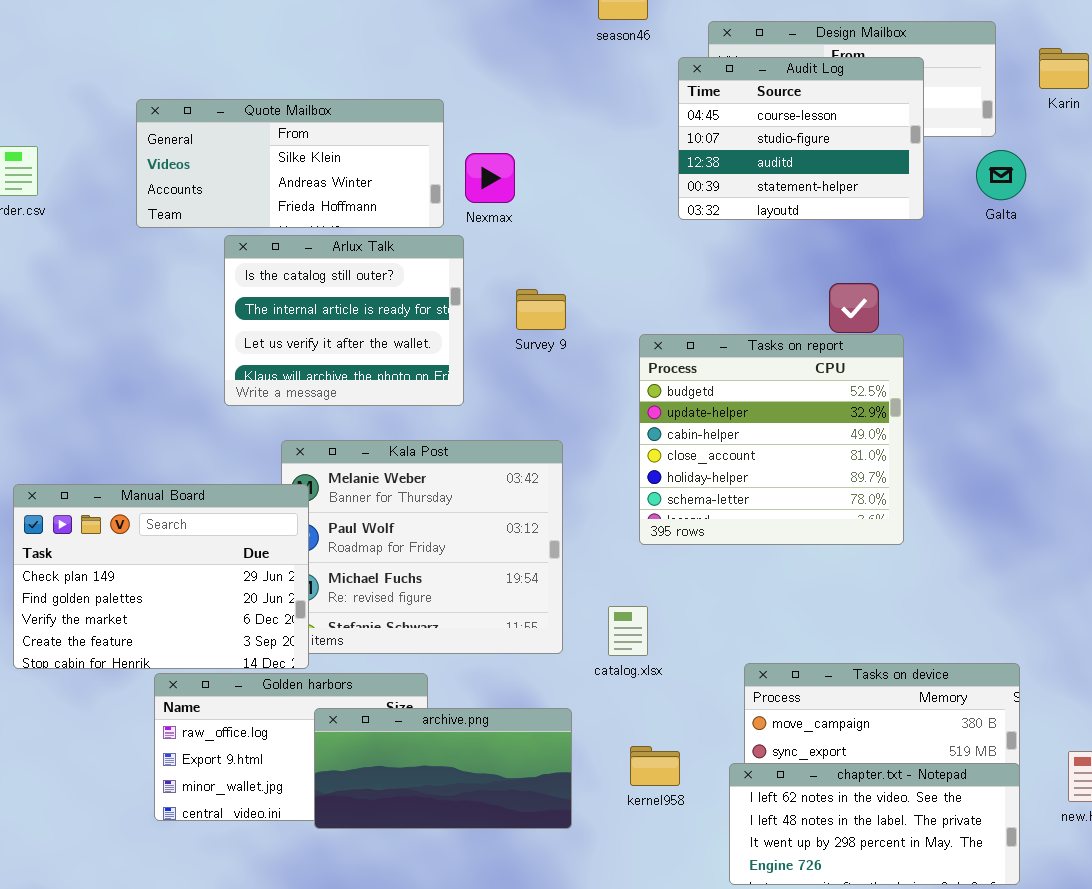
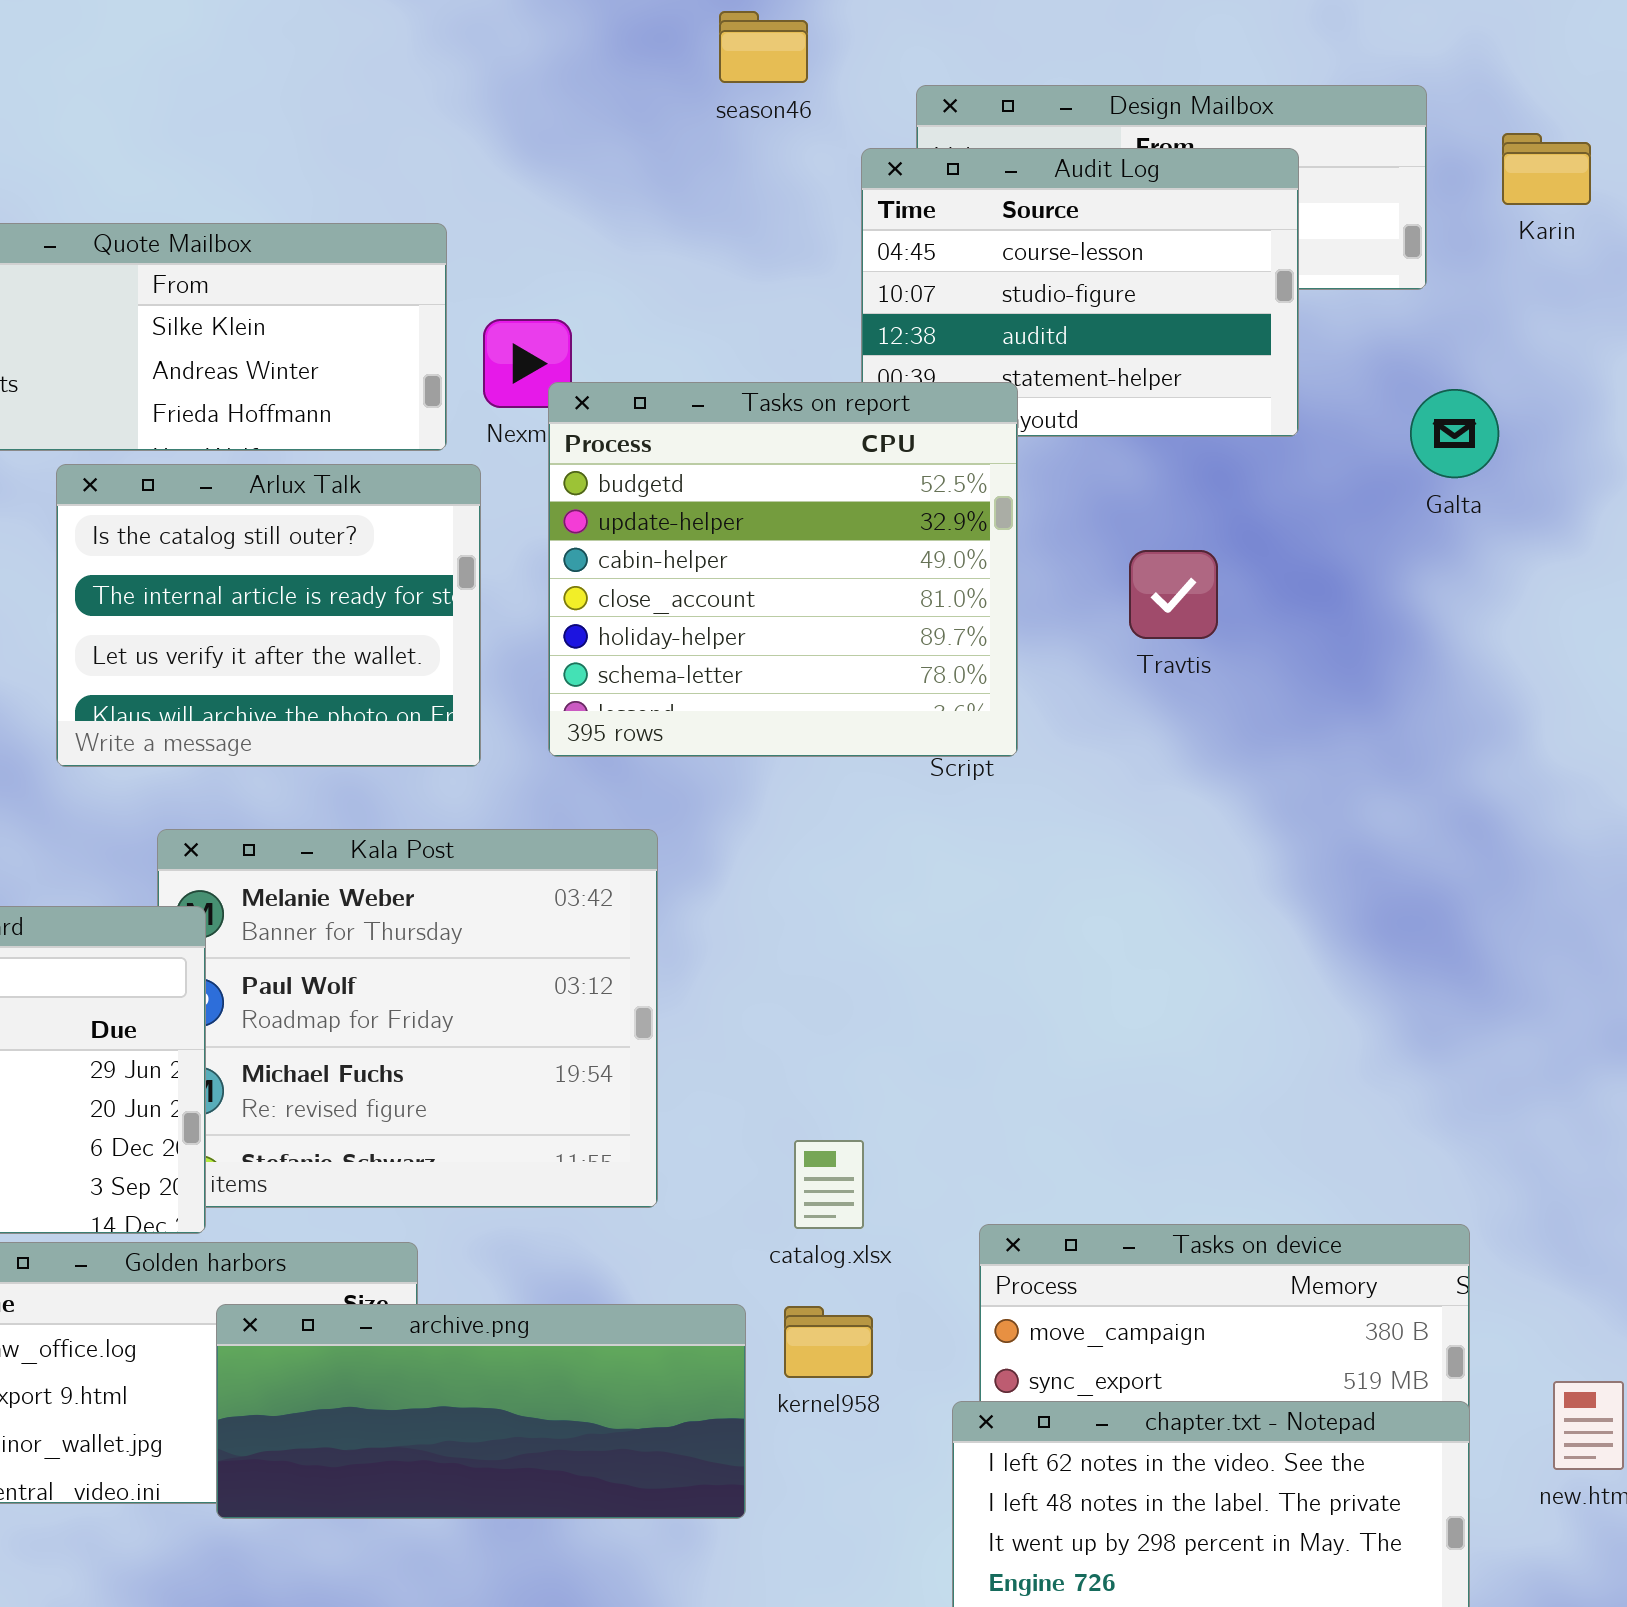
Galta: [976,150,1026,200] -> [1410,389,1499,478], moved
Tasks on report: [639,334,904,545] -> [548,382,1018,757], moved
catalog.xlsx: [608,606,648,656] -> [794,1140,864,1229], moved
archive.png: [314,708,572,829] -> [216,1304,746,1519], resized
kernel958: [630,746,680,786] -> [784,1306,873,1378], moved

